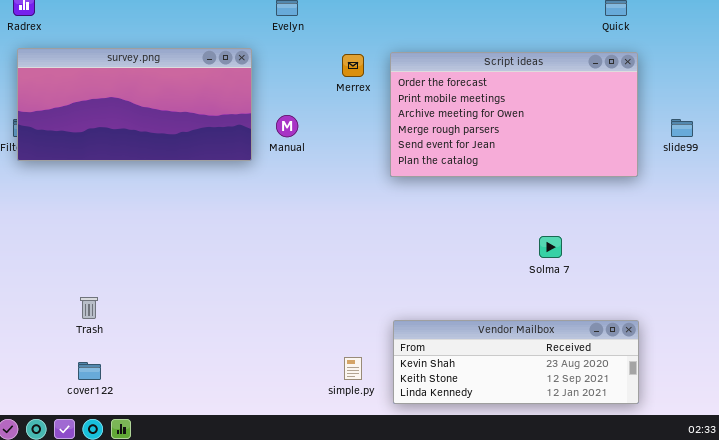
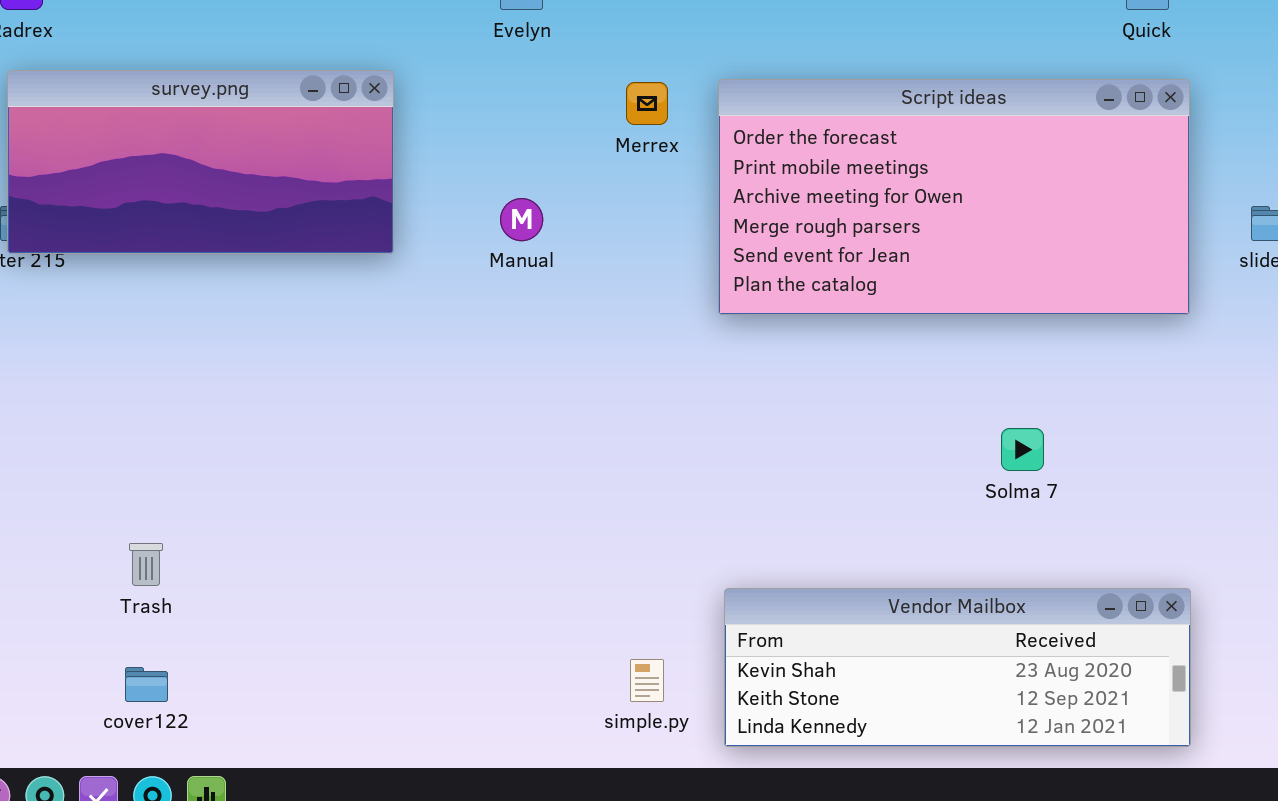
survey.png: [17,48,252,161] -> [7,70,394,254], resized

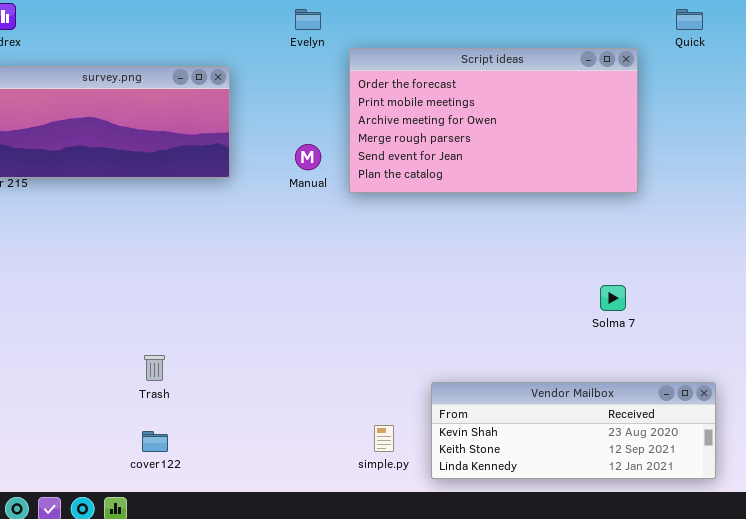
Script ideas: [718,79,1190,315] -> [349,48,638,193], moved
Trash: [129,543,163,586] -> [144,355,165,381], moved
cover122: [125,667,168,702] -> [142,431,168,452], moved

